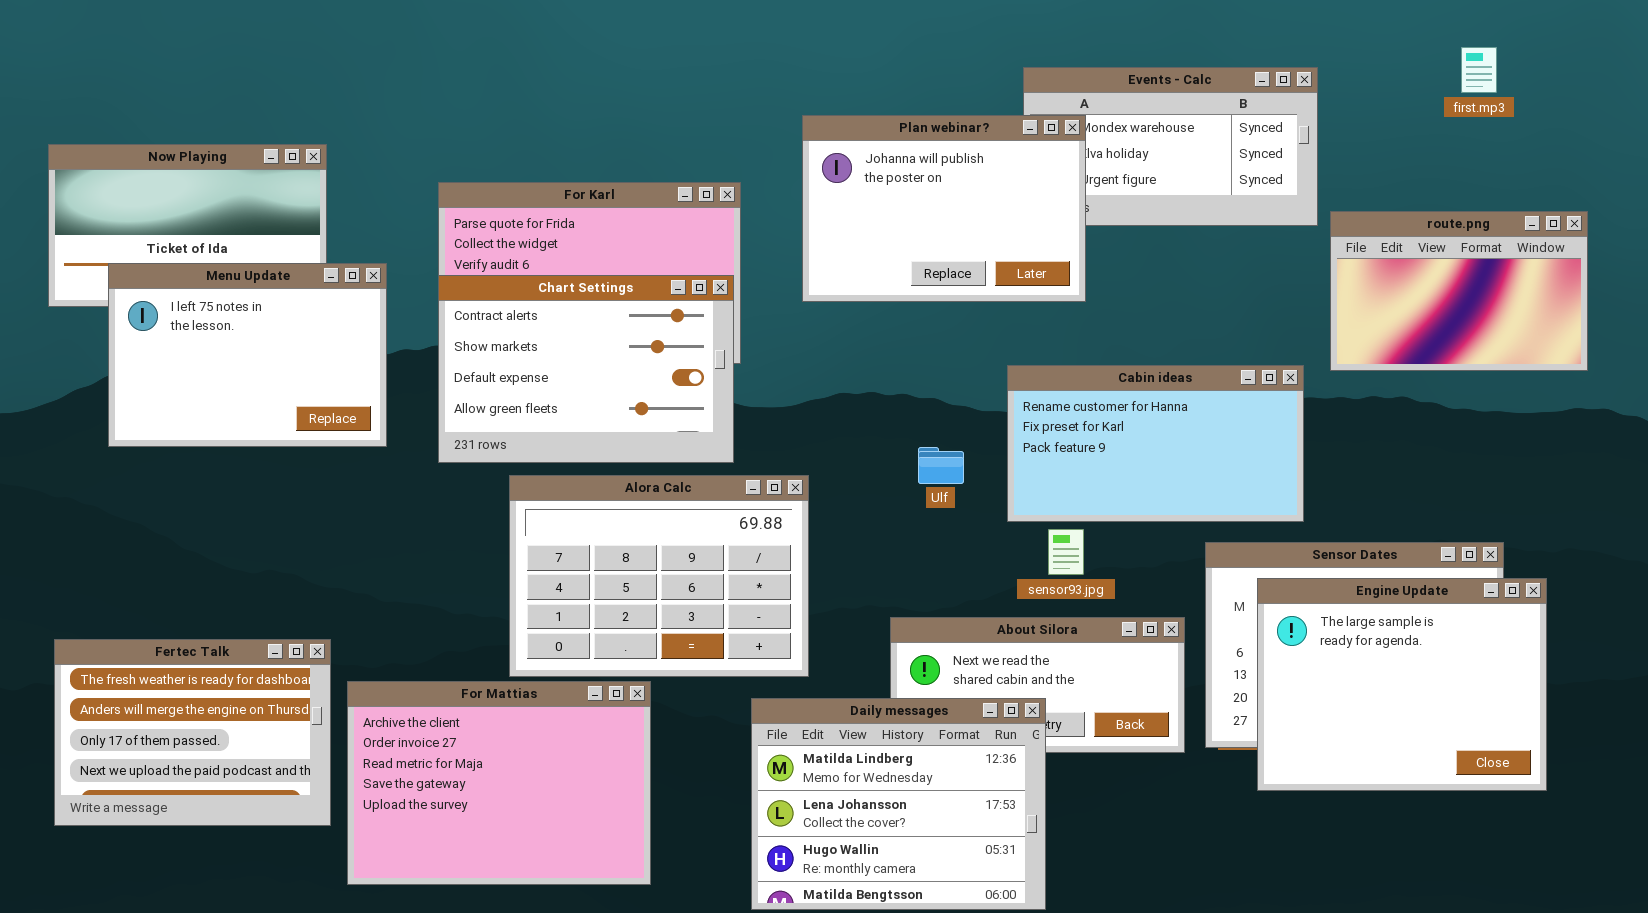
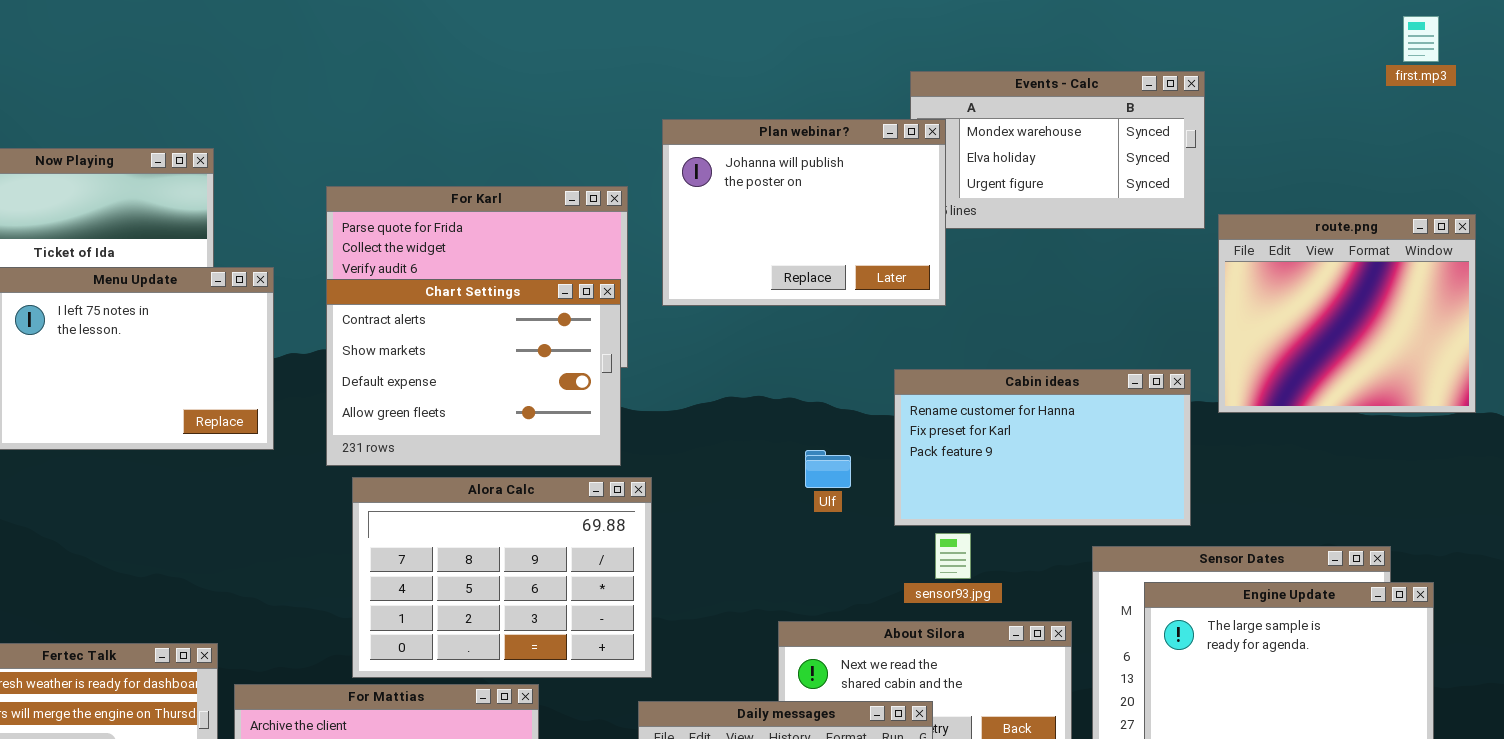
first.mp3: [1461,47,1497,93] -> [1403,16,1439,62], moved
Plan webinar?: [802,115,1086,302] -> [662,119,946,306], moved
route.png: [1330,211,1588,371] -> [1218,214,1476,413], resized
Alora Calc: [509,475,809,677] -> [352,477,652,678], moved

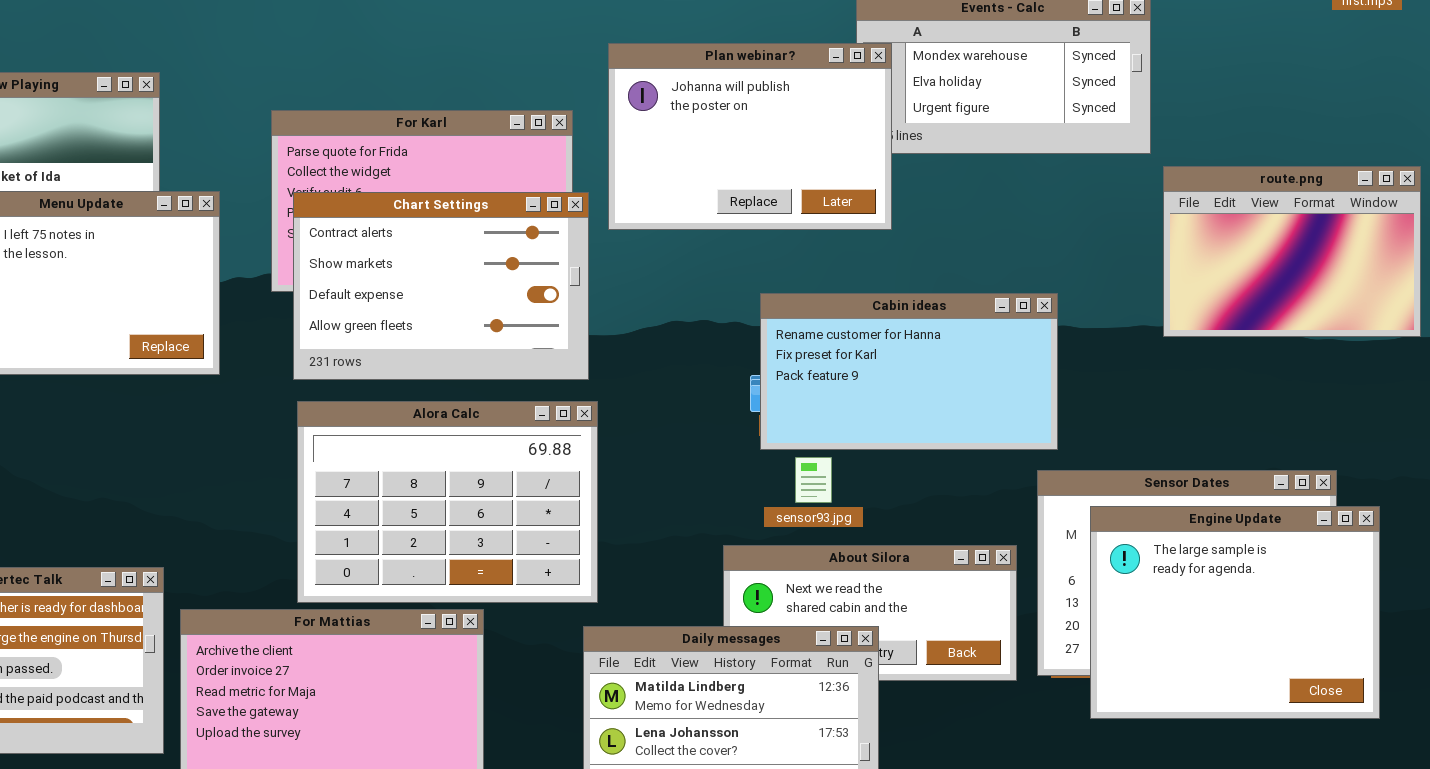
route.png: [1218,214,1476,413] -> [1163,166,1421,337], resized
Chart Settings: [326,279,621,466] -> [293,192,589,380], moved
Cabin ideas: [894,369,1191,526] -> [760,293,1058,450], moved
sensor93.jpg: [935,533,971,579] -> [795,457,832,503], moved

